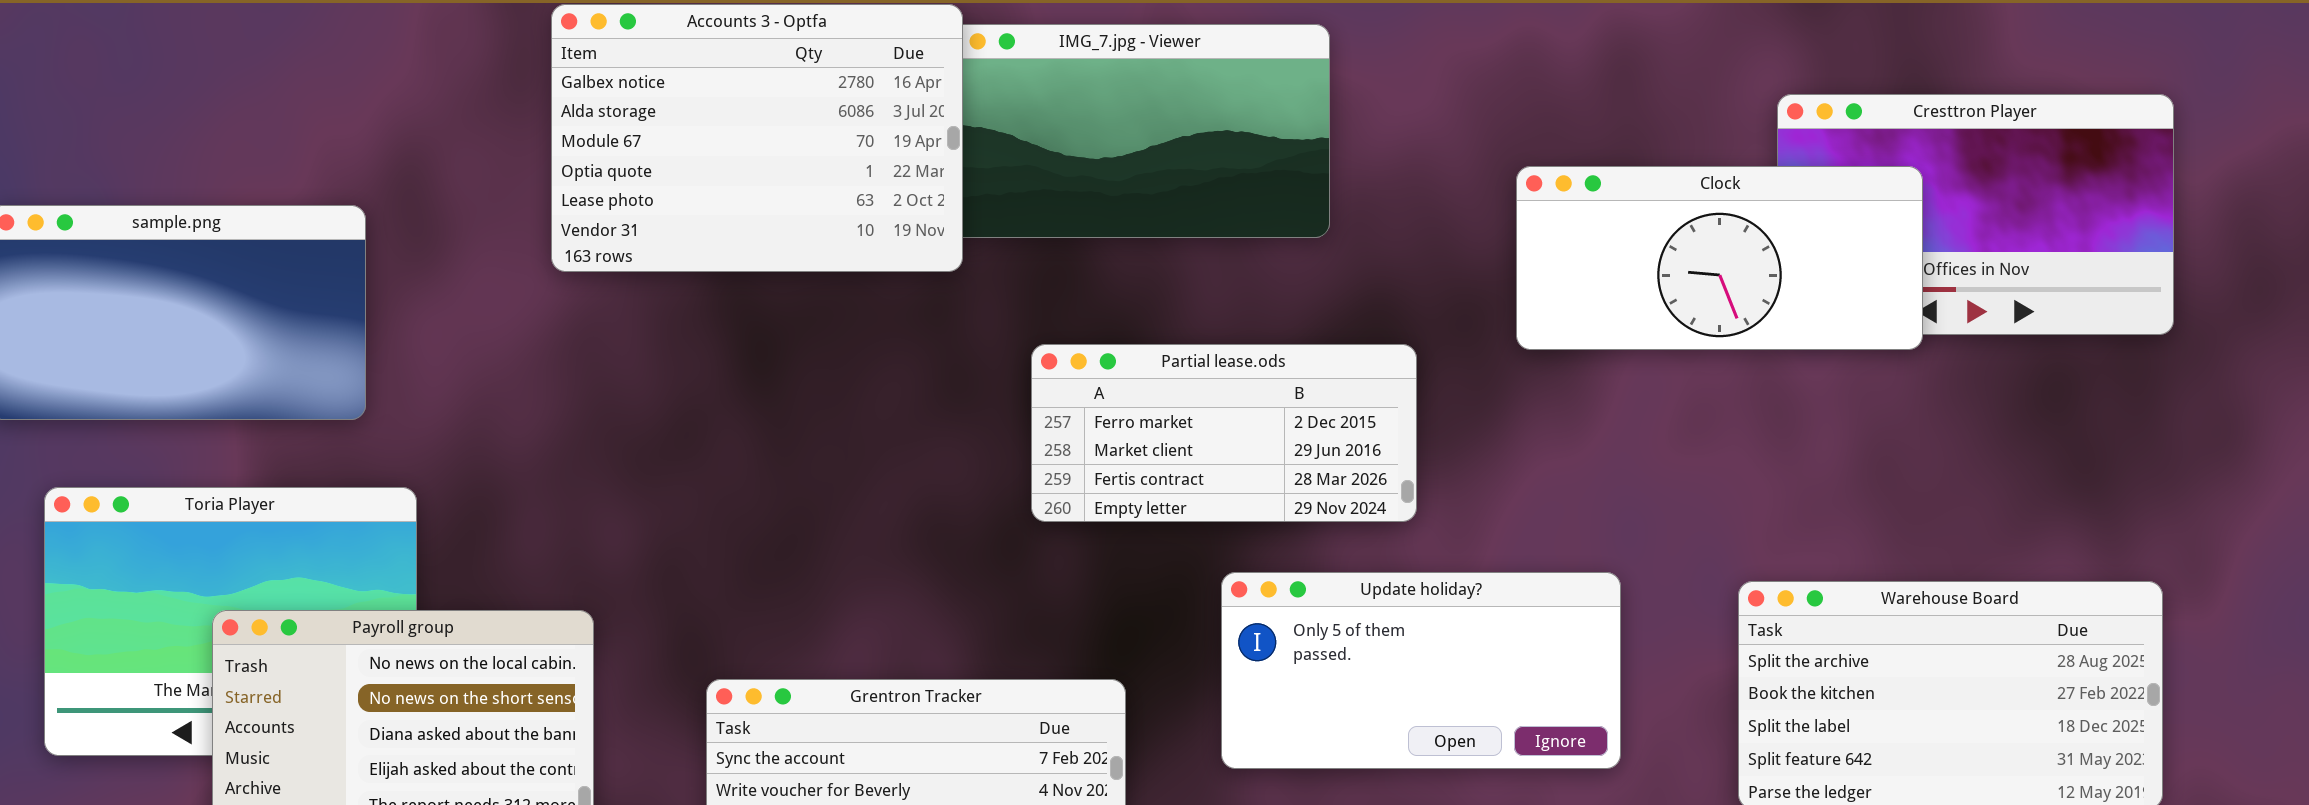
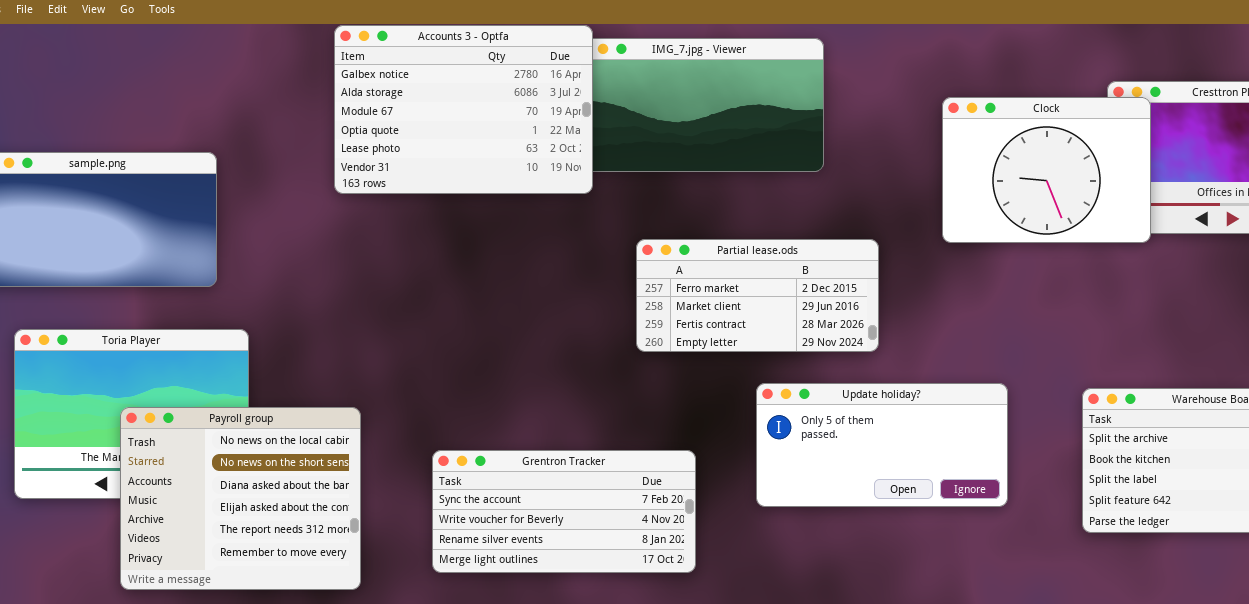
Clock: [1516,166,1923,350] -> [942,97,1151,243], resized

